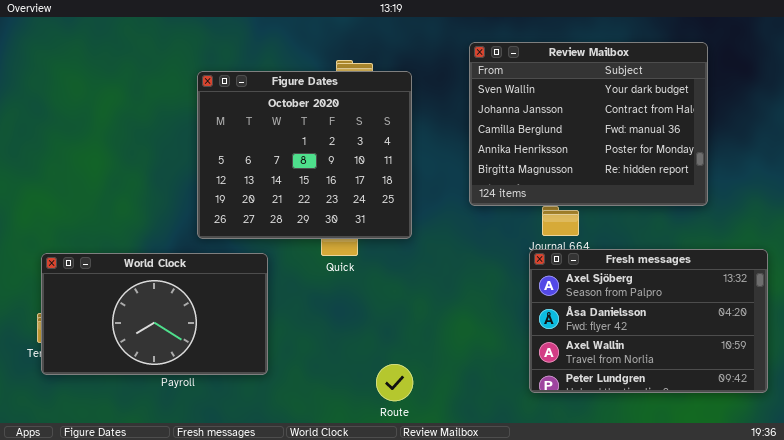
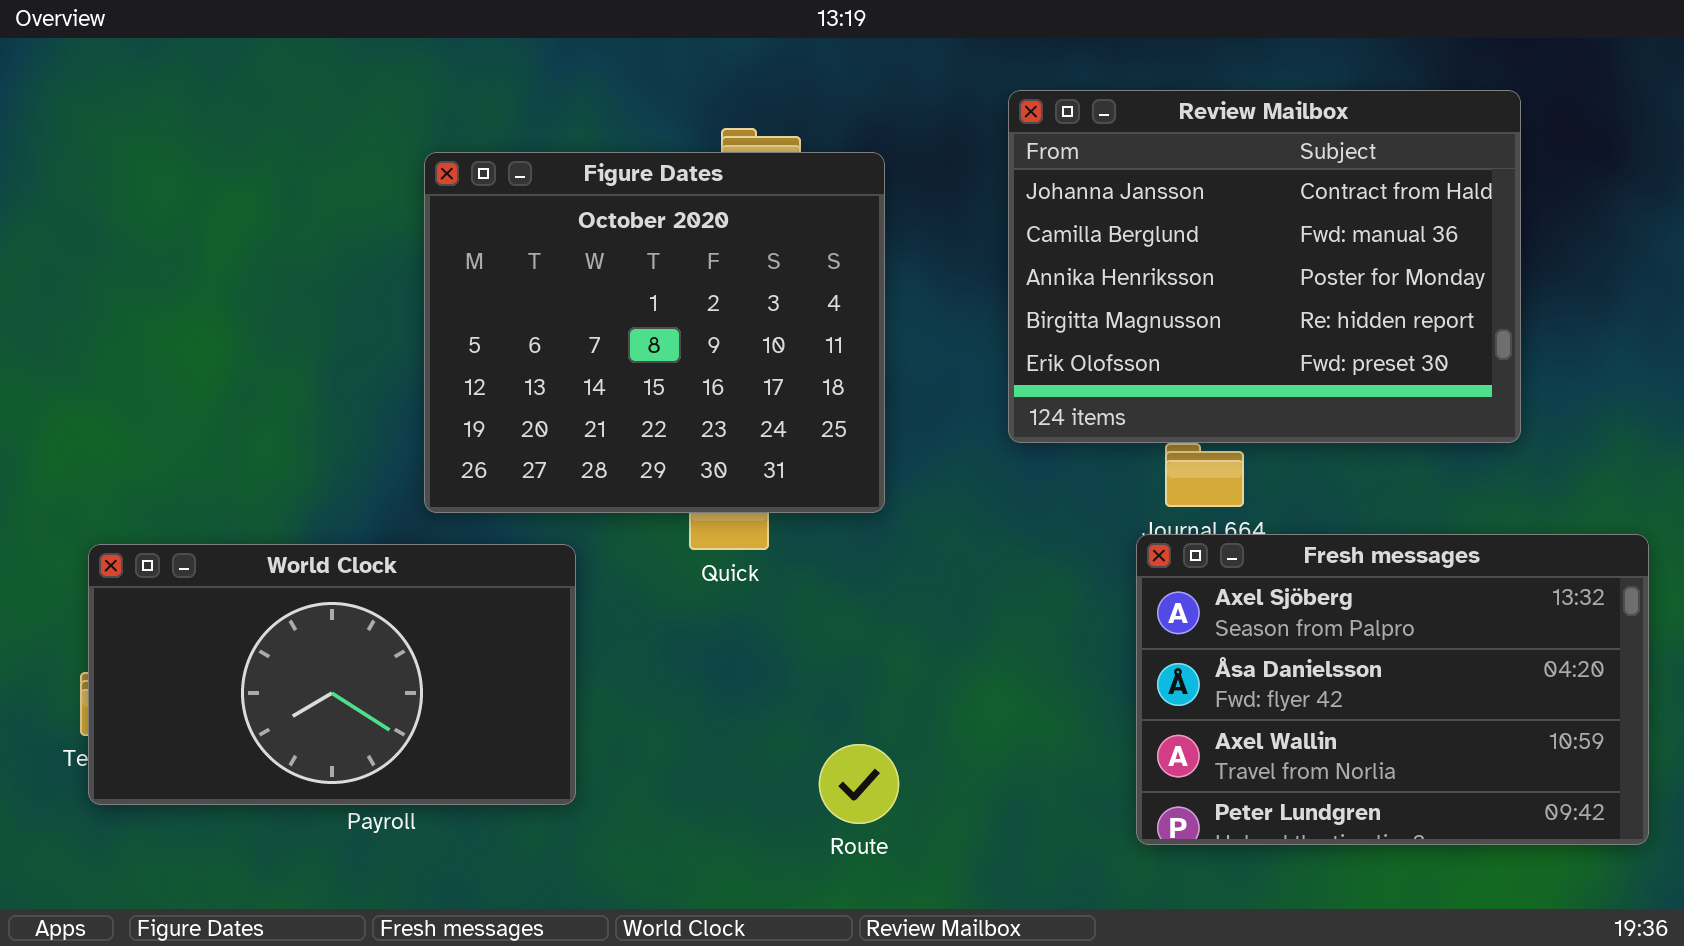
Review Mailbox: [469,42,708,206] -> [1008,90,1521,443], scrolled down 1 row
Route: [376,364,413,401] -> [819,744,899,824], moved

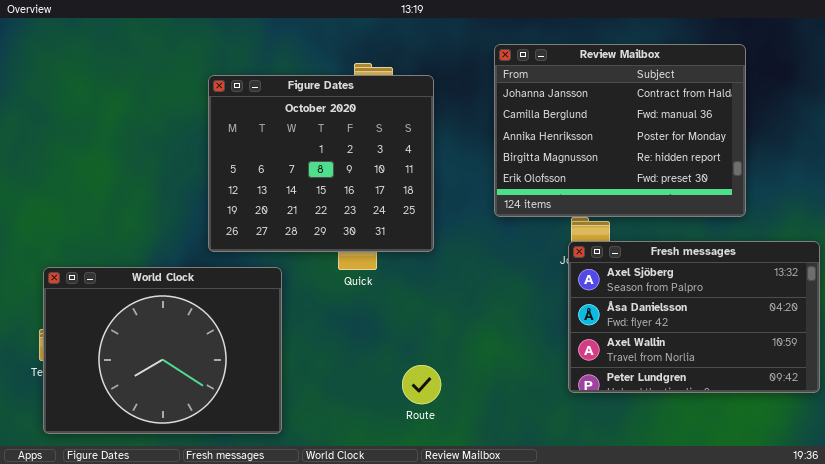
Fresh messages: [1136,534,1649,845] -> [568,241,820,393], moved
World Clock: [88,544,576,805] -> [43,267,282,434], resized

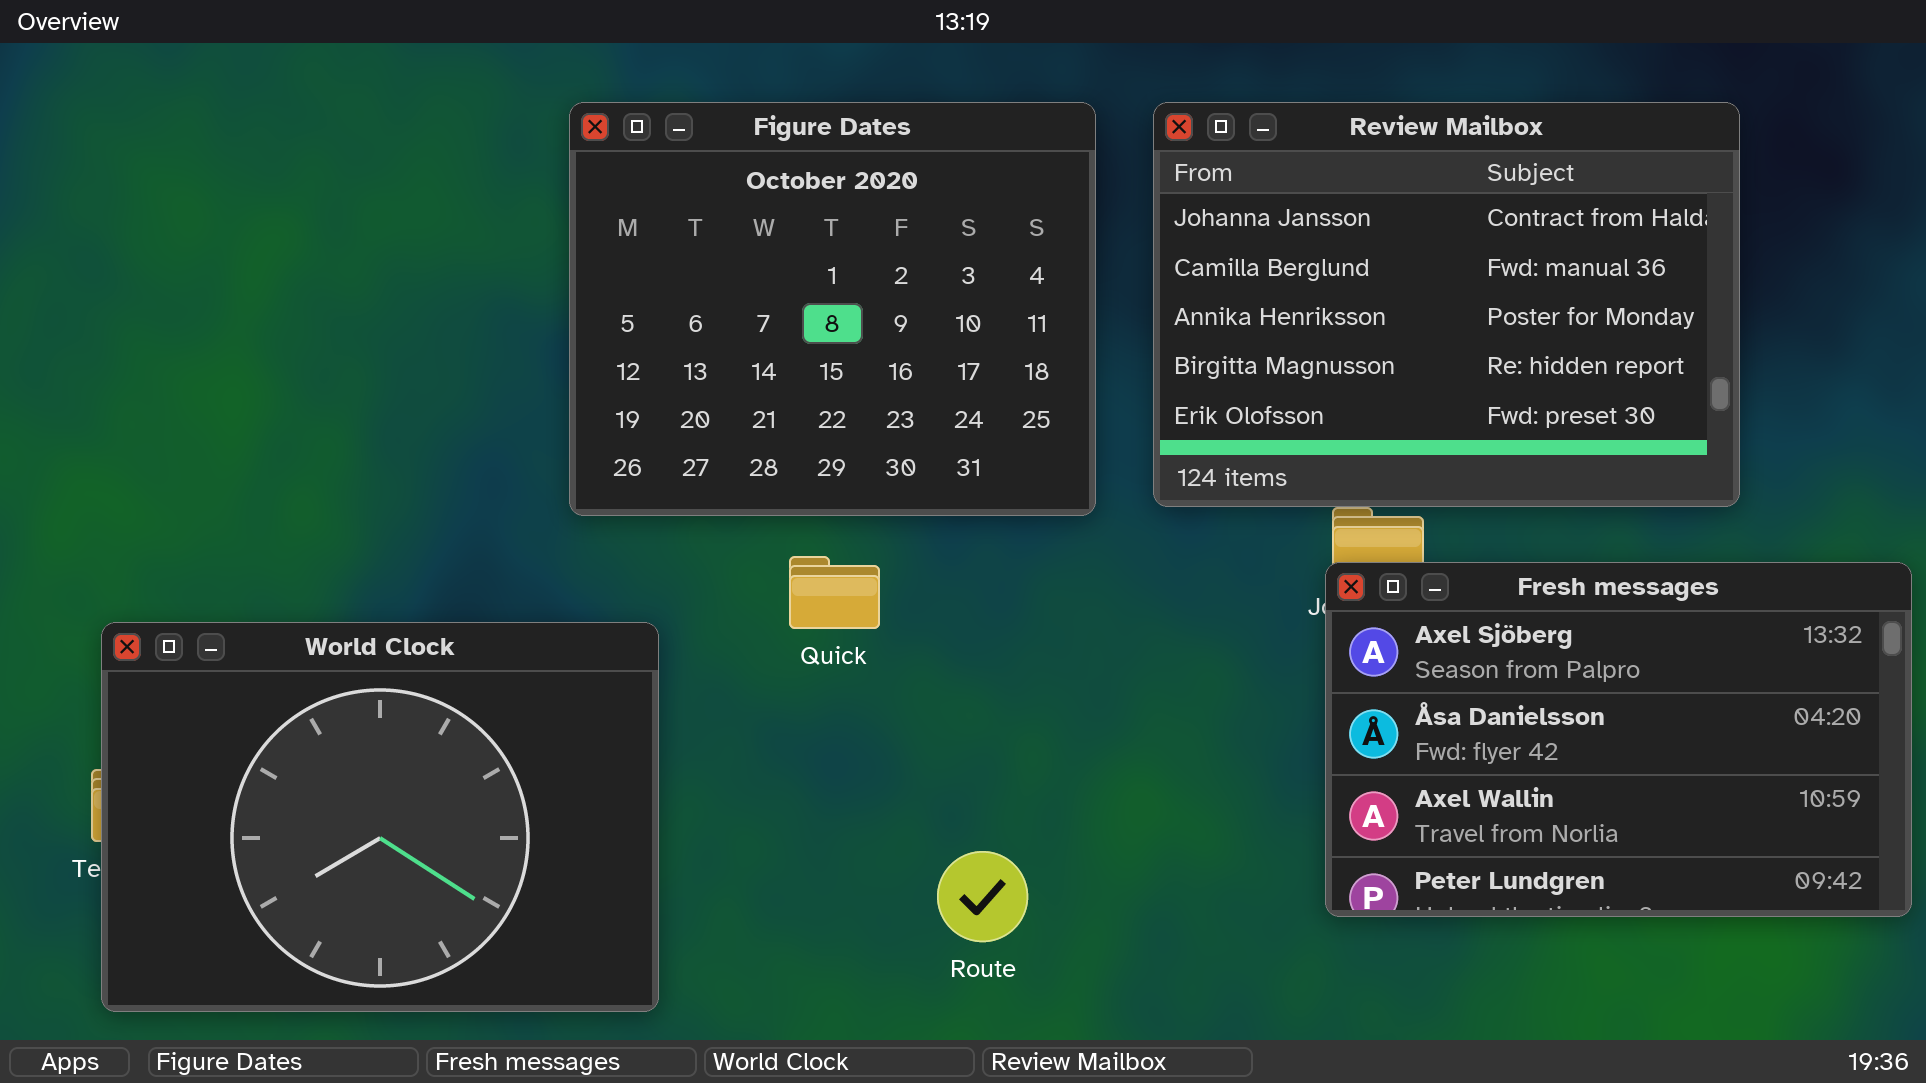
Figure Dates: [208,75,434,252] -> [569,102,1096,516], moved

